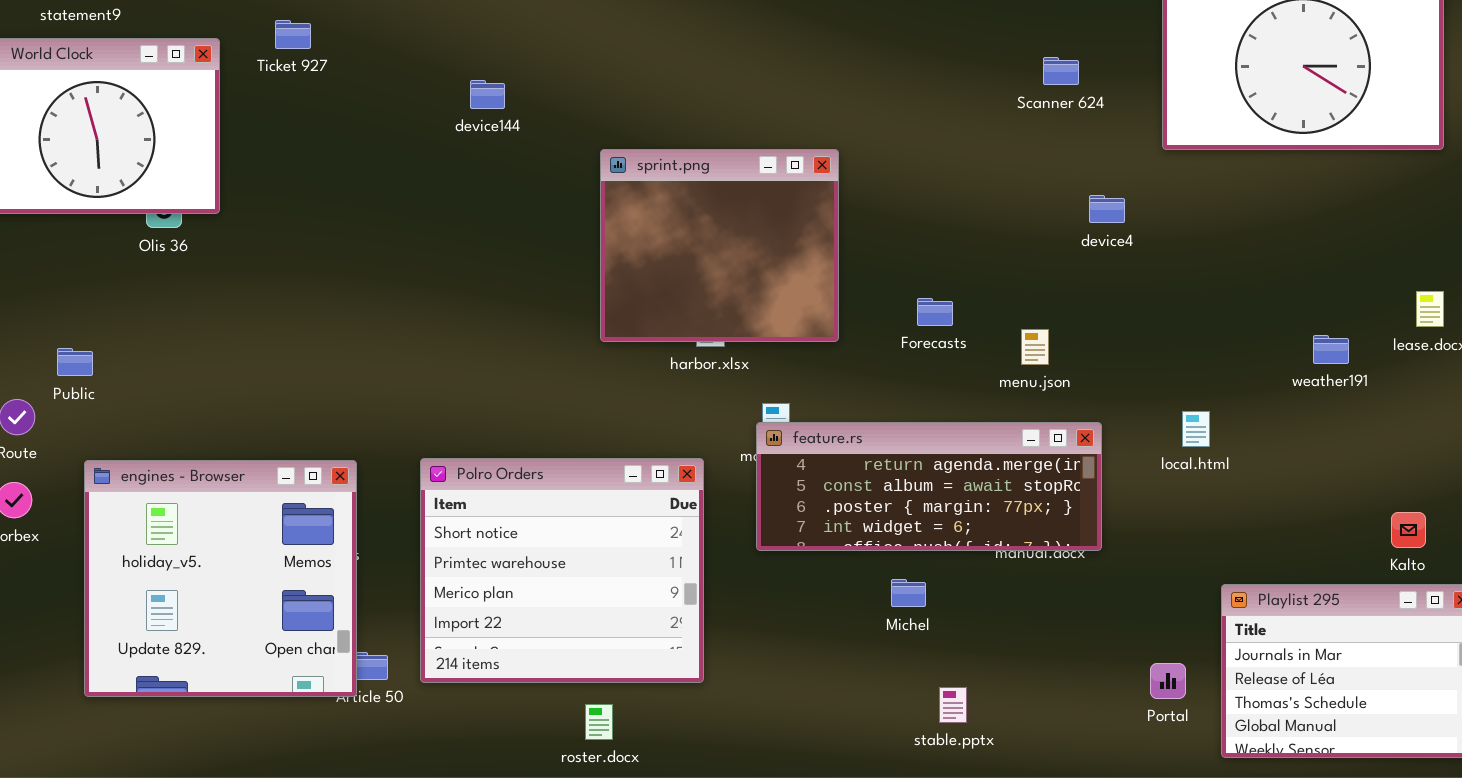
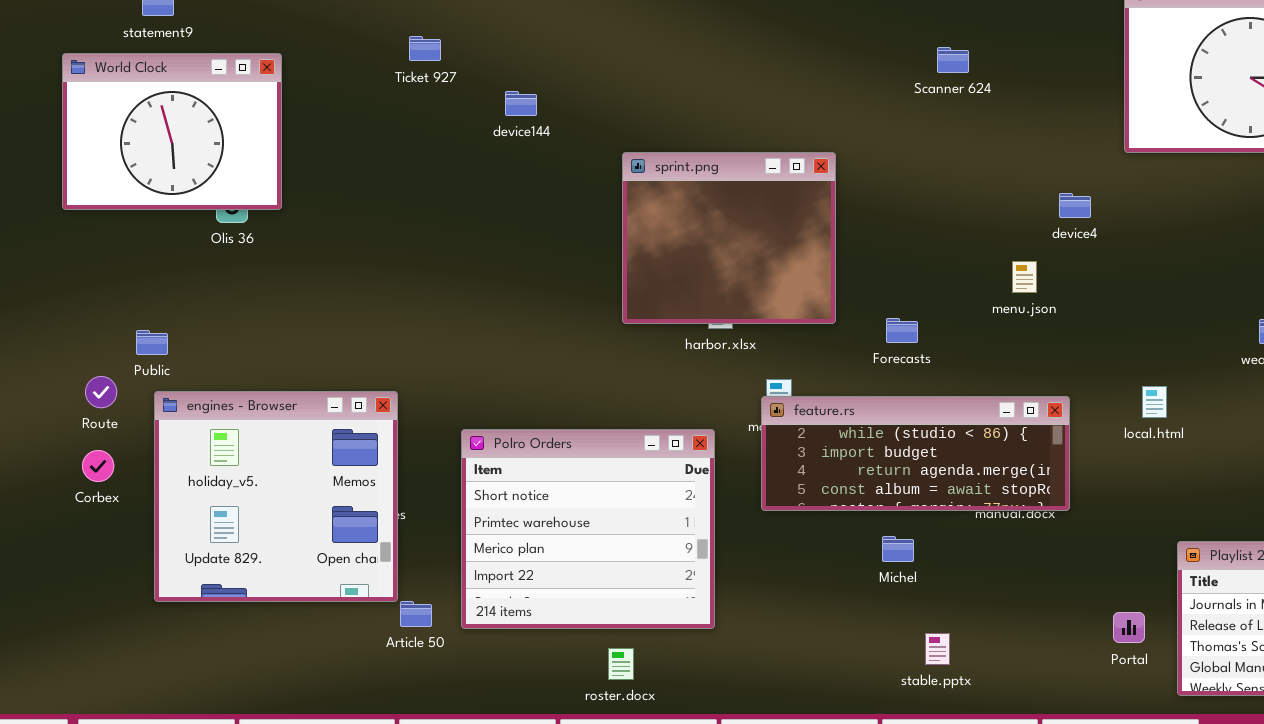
Ticket 927: [275,20,311,49] -> [409,36,441,61], moved
Scanner 624: [1043,57,1079,85] -> [937,47,969,73], moved
Forecasts: [917,298,953,326] -> [886,318,918,343], moved
menu.json: [1021,329,1049,365] -> [1012,261,1037,293], moved
feature.rs: [756,422,1102,551] -> [761,396,1070,511], scrolled up 2 rows
engines - Browser: [84,460,357,697] -> [154,391,398,602], moved

